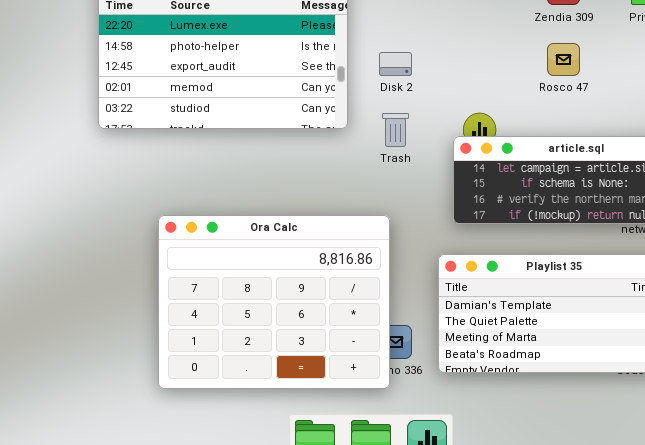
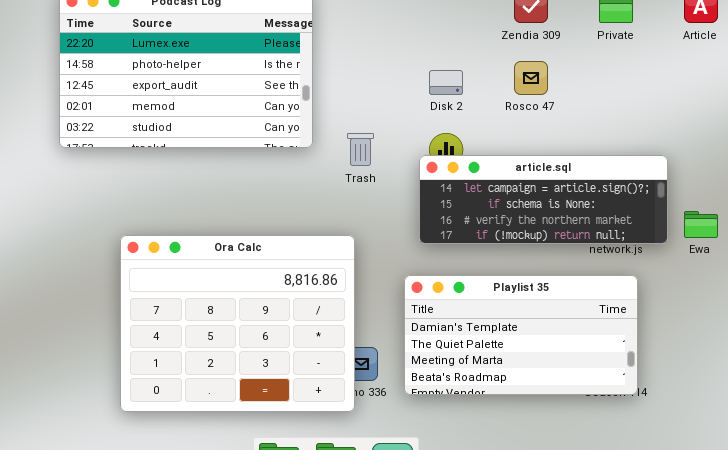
Disk 2: [379,52,412,76] -> [429,70,463,95], moved

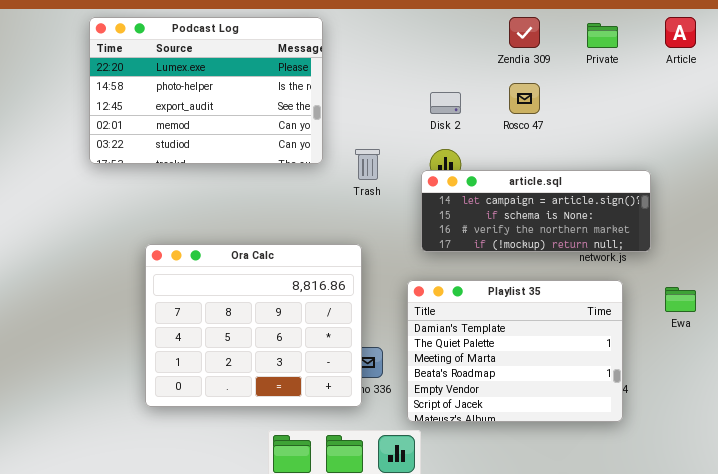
Ewa: [684,211,718,238] -> [665,287,696,312], moved
Playlist 35: [404,275,638,395] -> [407,280,623,422], resized

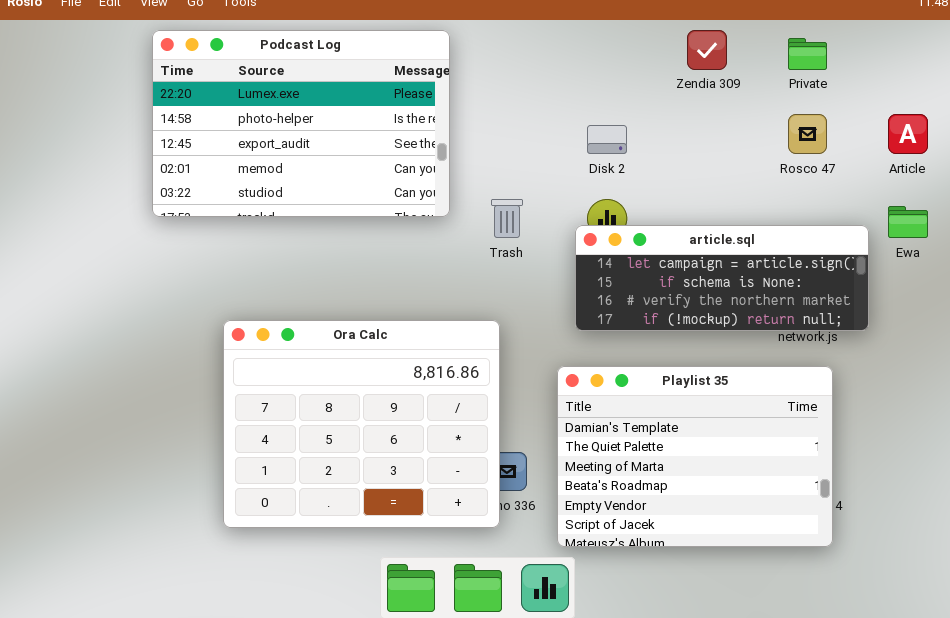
Article: [665,17,696,48] -> [888,114,928,154], moved
Rosco 47: [509,83,540,114] -> [788,114,827,154], moved
Ewa: [665,287,696,312] -> [888,206,928,238], moved

